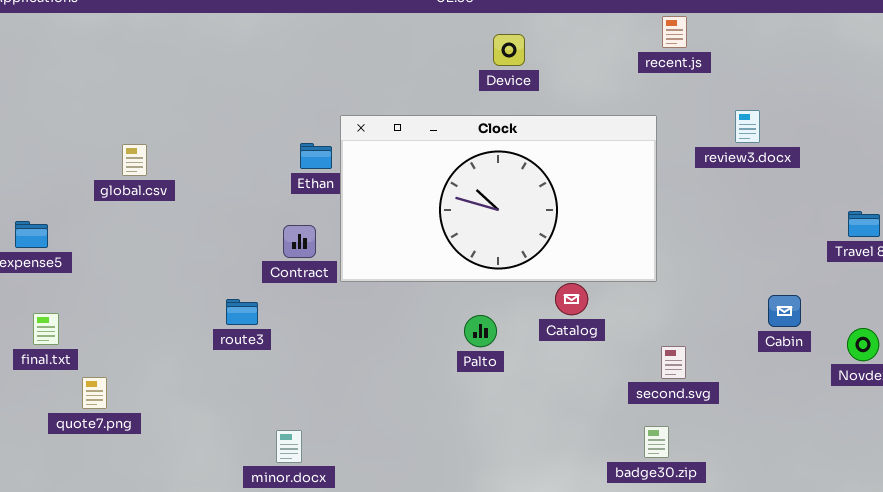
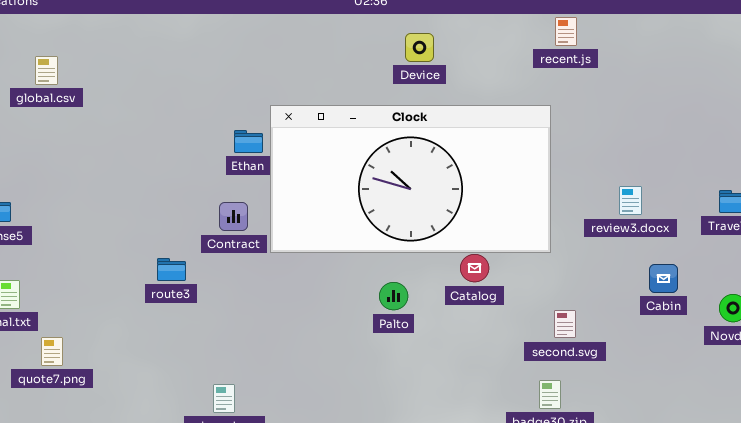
review3.docx: [735,110,760,143] -> [619,186,642,215], moved
global.csv: [122,144,147,176] -> [35,56,58,85], moved
route3: [226,299,258,325] -> [157,258,186,281], moved

